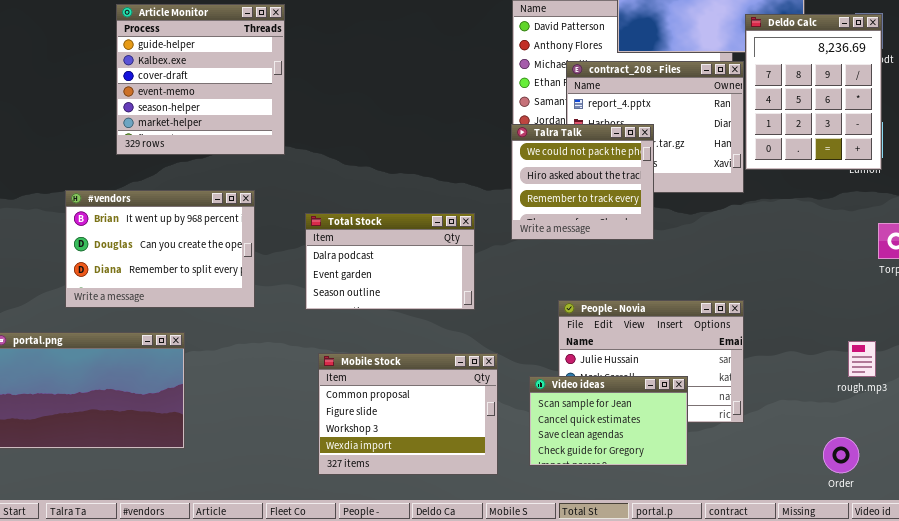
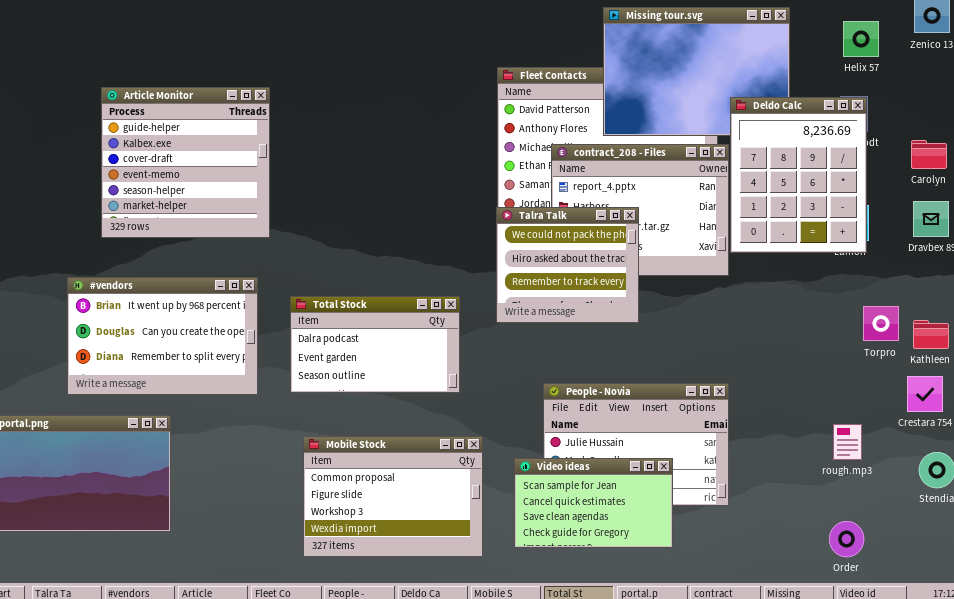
#vendors: [65,190,255,308] -> [67,277,258,395], moved
Order: [823,437,859,473] -> [829,521,864,557], moved

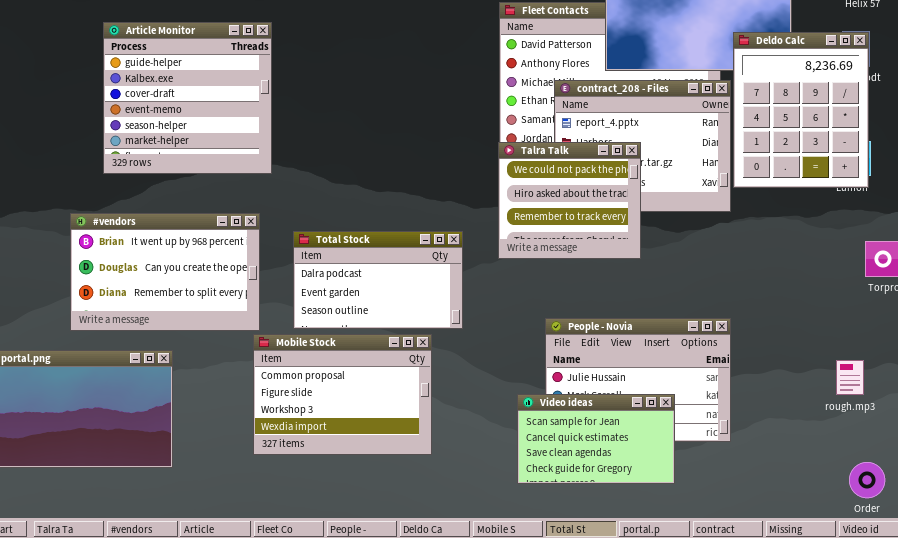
Mobile Stock: [303,436,483,557] -> [253,334,432,455], moved
Order: [829,521,864,557] -> [849,462,885,498], moved

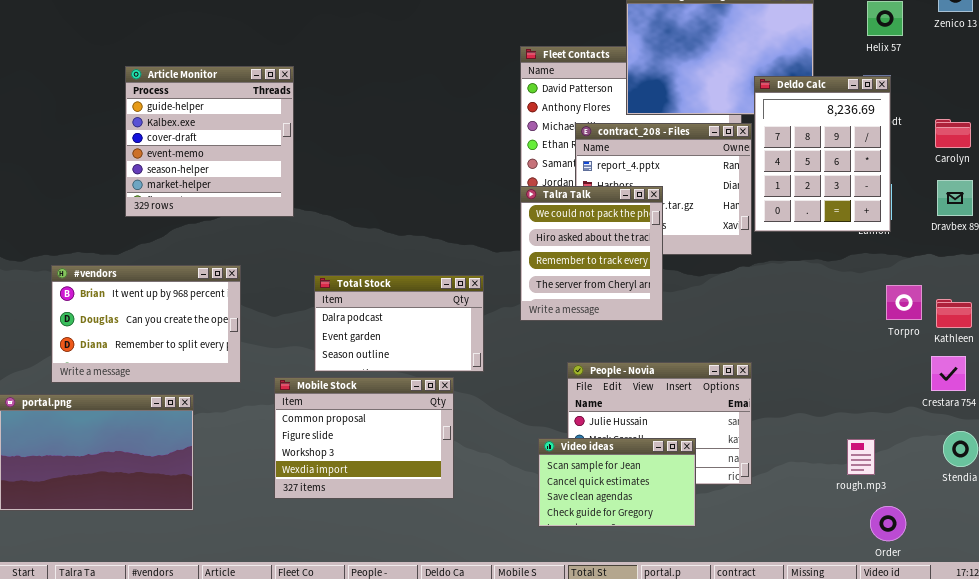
Talra Talk: [498,142,641,259] -> [520,186,663,321], resized
#vendors: [70,213,260,331] -> [51,265,241,383], moved
rough.mp3: [836,360,864,395] -> [847,439,875,475], moved

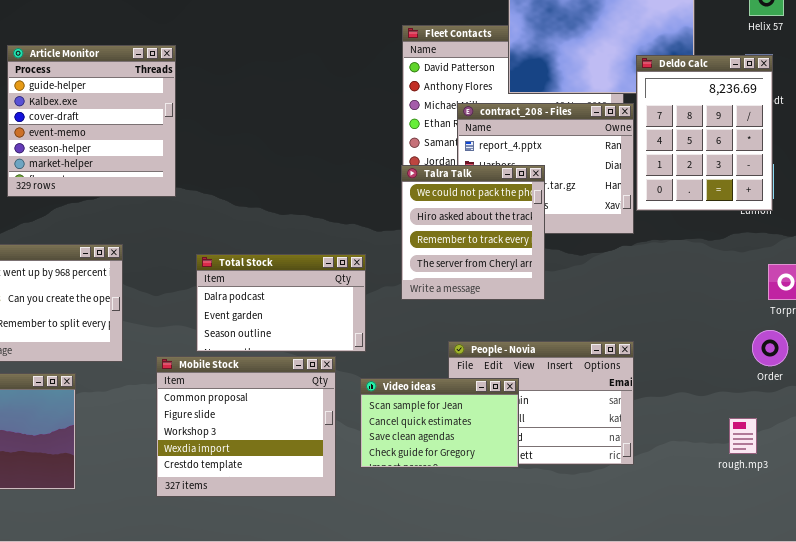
Mobile Stock: [274,377,454,499] -> [156,356,336,497], resized
Video ideas: [538,438,696,527] -> [360,378,519,468], moved
Order: [870,506,906,541] -> [752,330,788,366], moved

